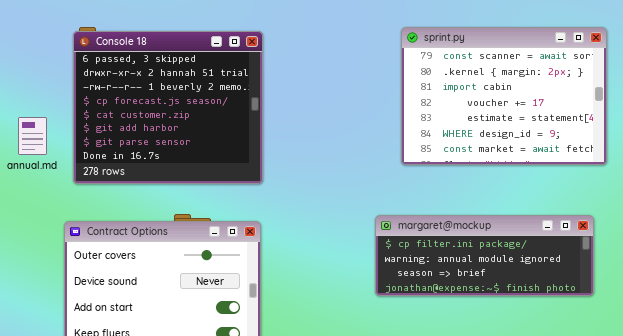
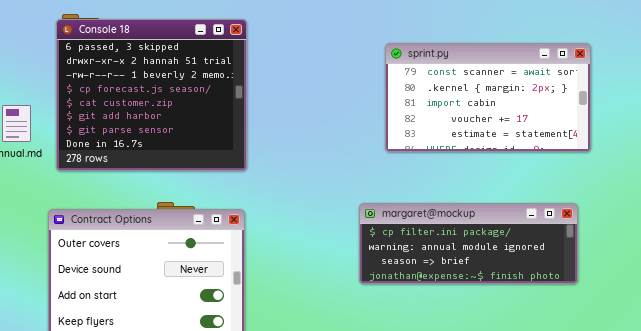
sprint.py: [401,27,607,165] -> [385,43,591,152], resized

